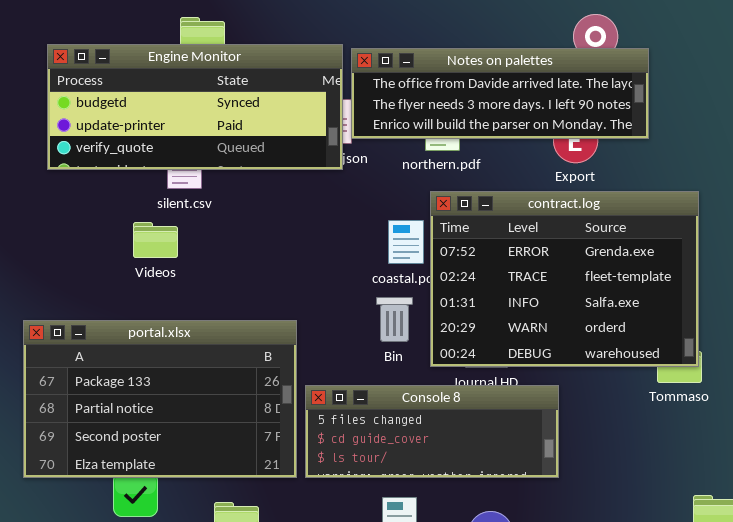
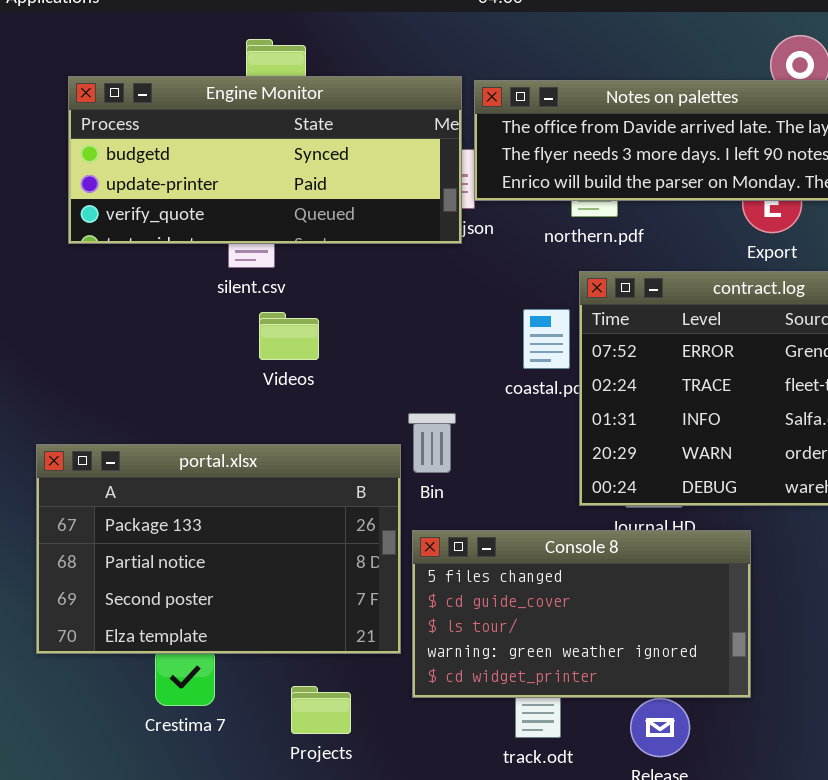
Videos: [133,222,178,258] -> [259,312,319,360], moved
Bin: [376,297,413,342] -> [408,413,456,473], moved
Console 8: [305,385,559,478] -> [412,530,751,698], resized

